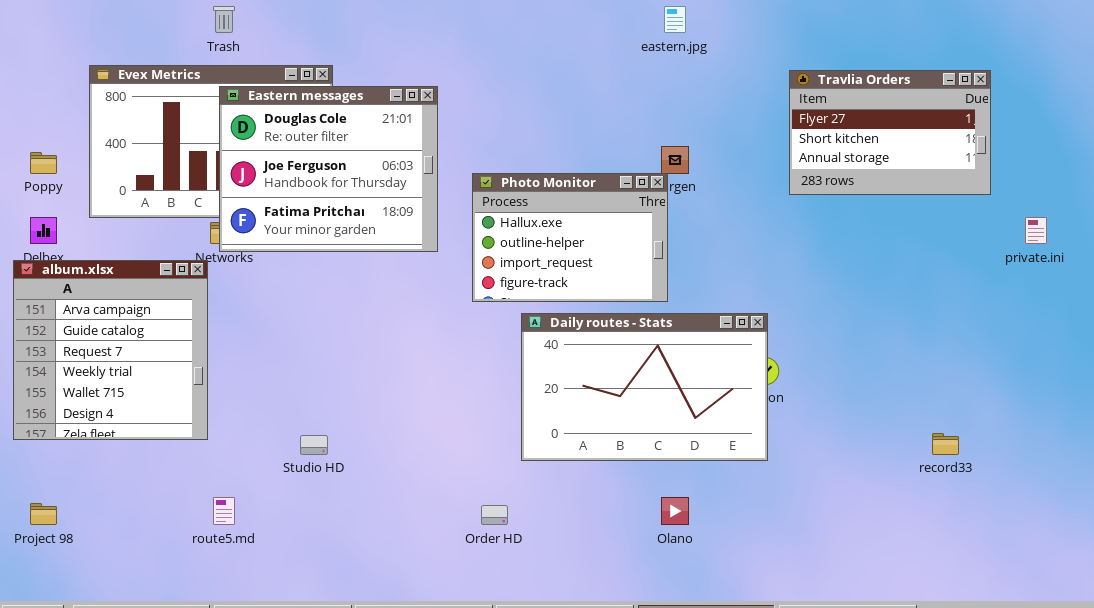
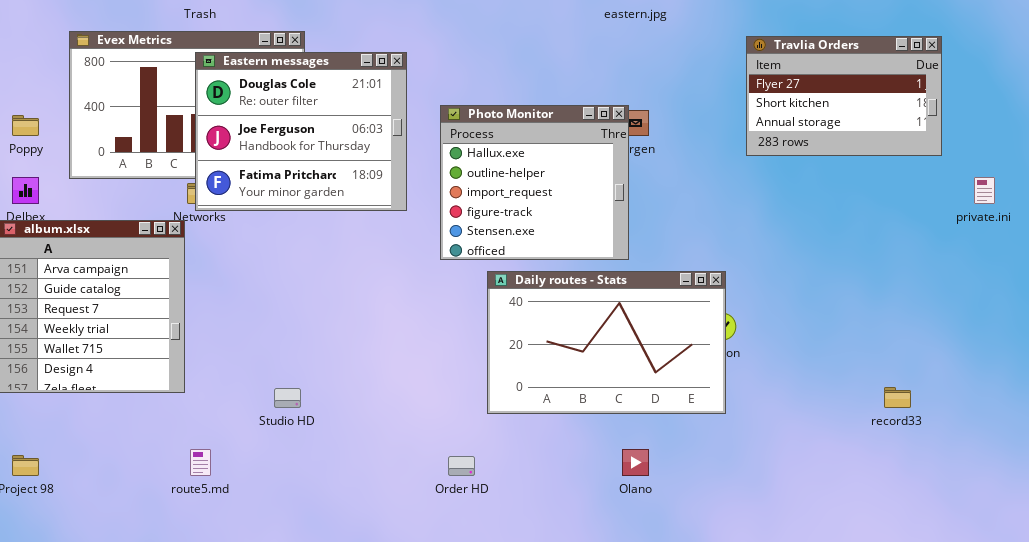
Photo Monitor: [472,173,668,302] -> [440,105,629,260], resized

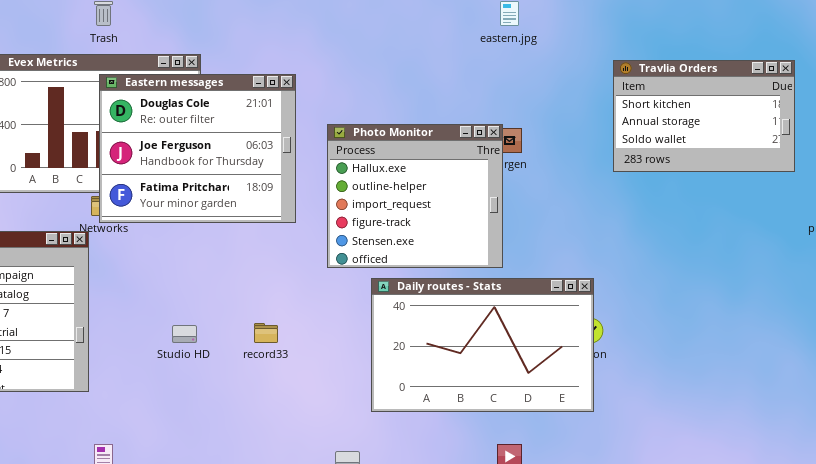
Travlia Orders: [746,36,942,156] -> [613,60,795,172], scrolled down 1 row
record33: [884,387,911,408] -> [254,323,278,343], moved
Studio HD: [274,388,301,408] -> [172,325,197,343], moved

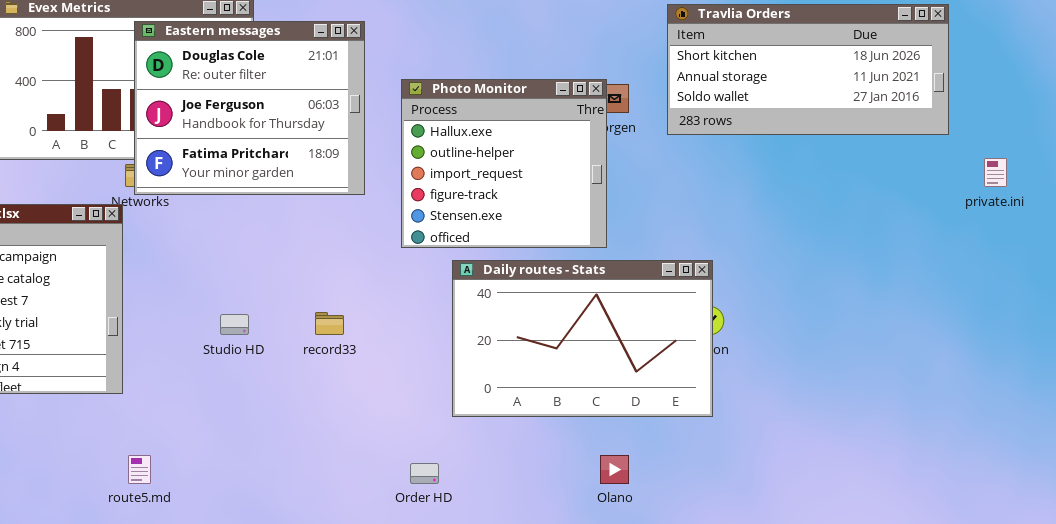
Travlia Orders: [613,60,795,172] -> [667,4,949,135], resized

